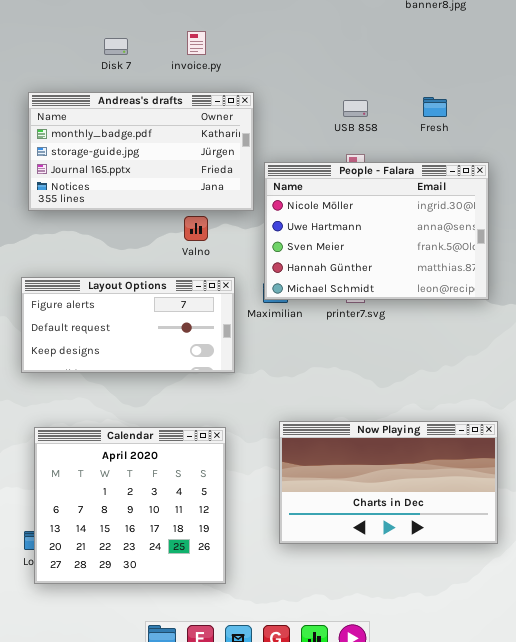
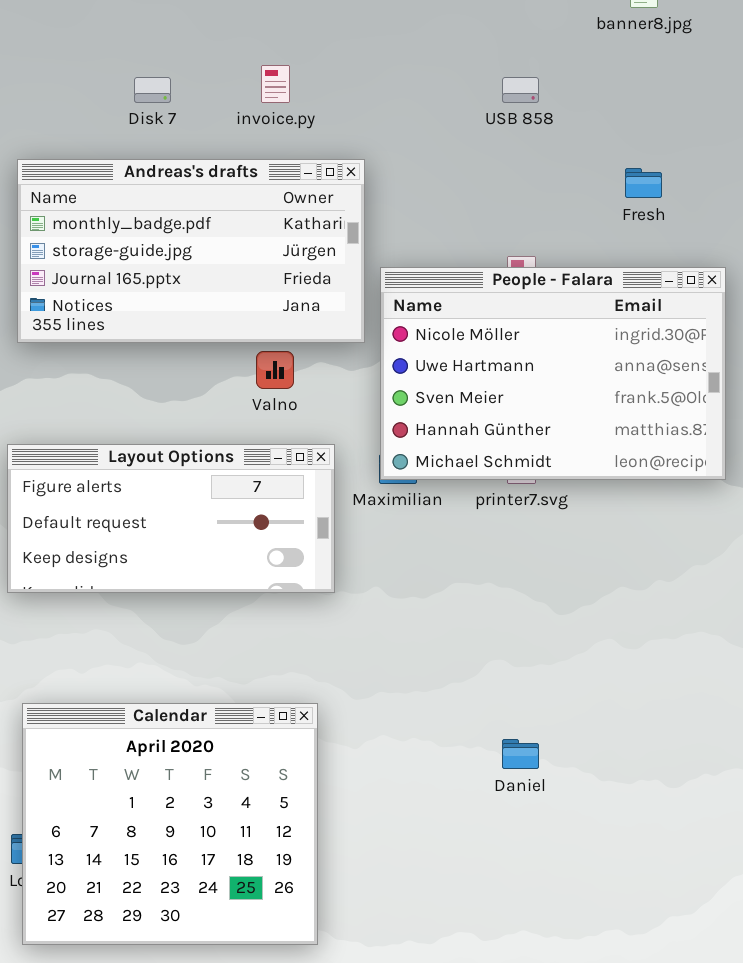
USB 858: [343,100,368,117] -> [502,77,539,103], moved
Now Playing: [279,421,498,544] -> none, closed
Calendar: [34,427,226,584] -> [22,703,318,945], moved

